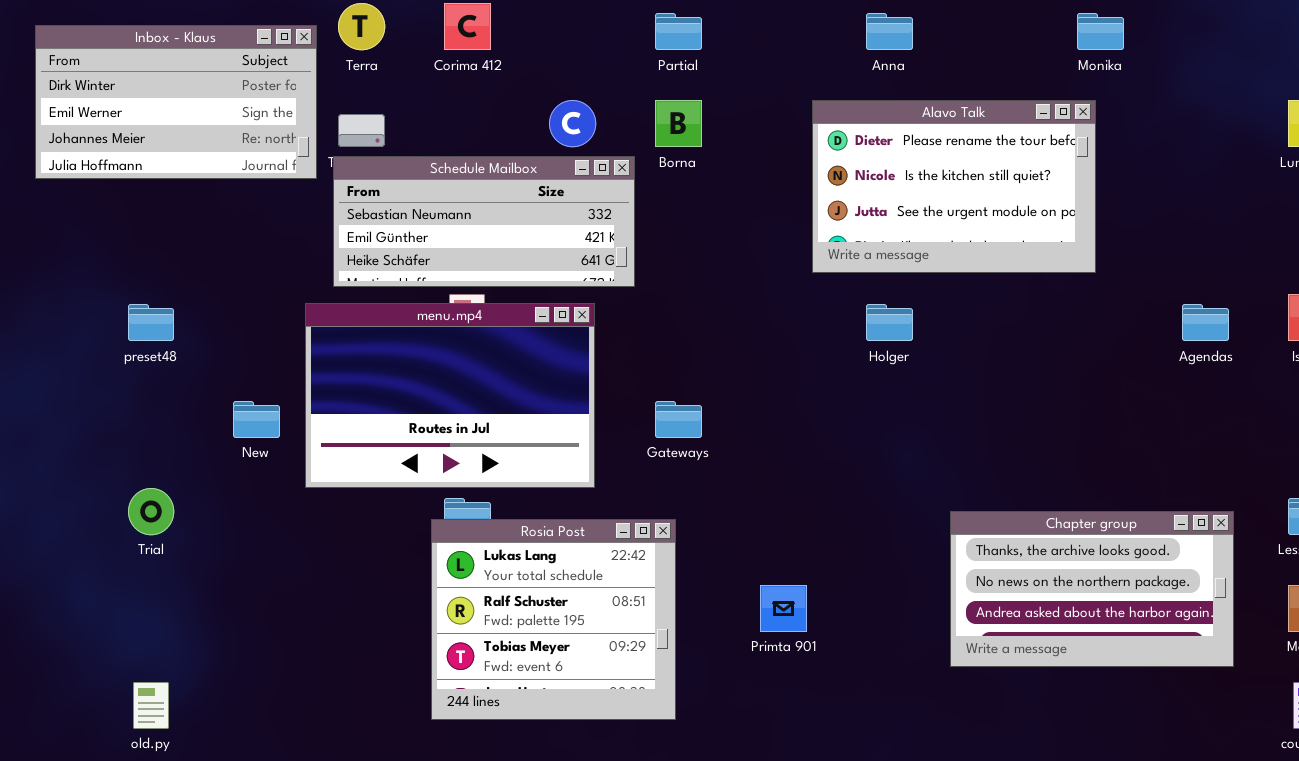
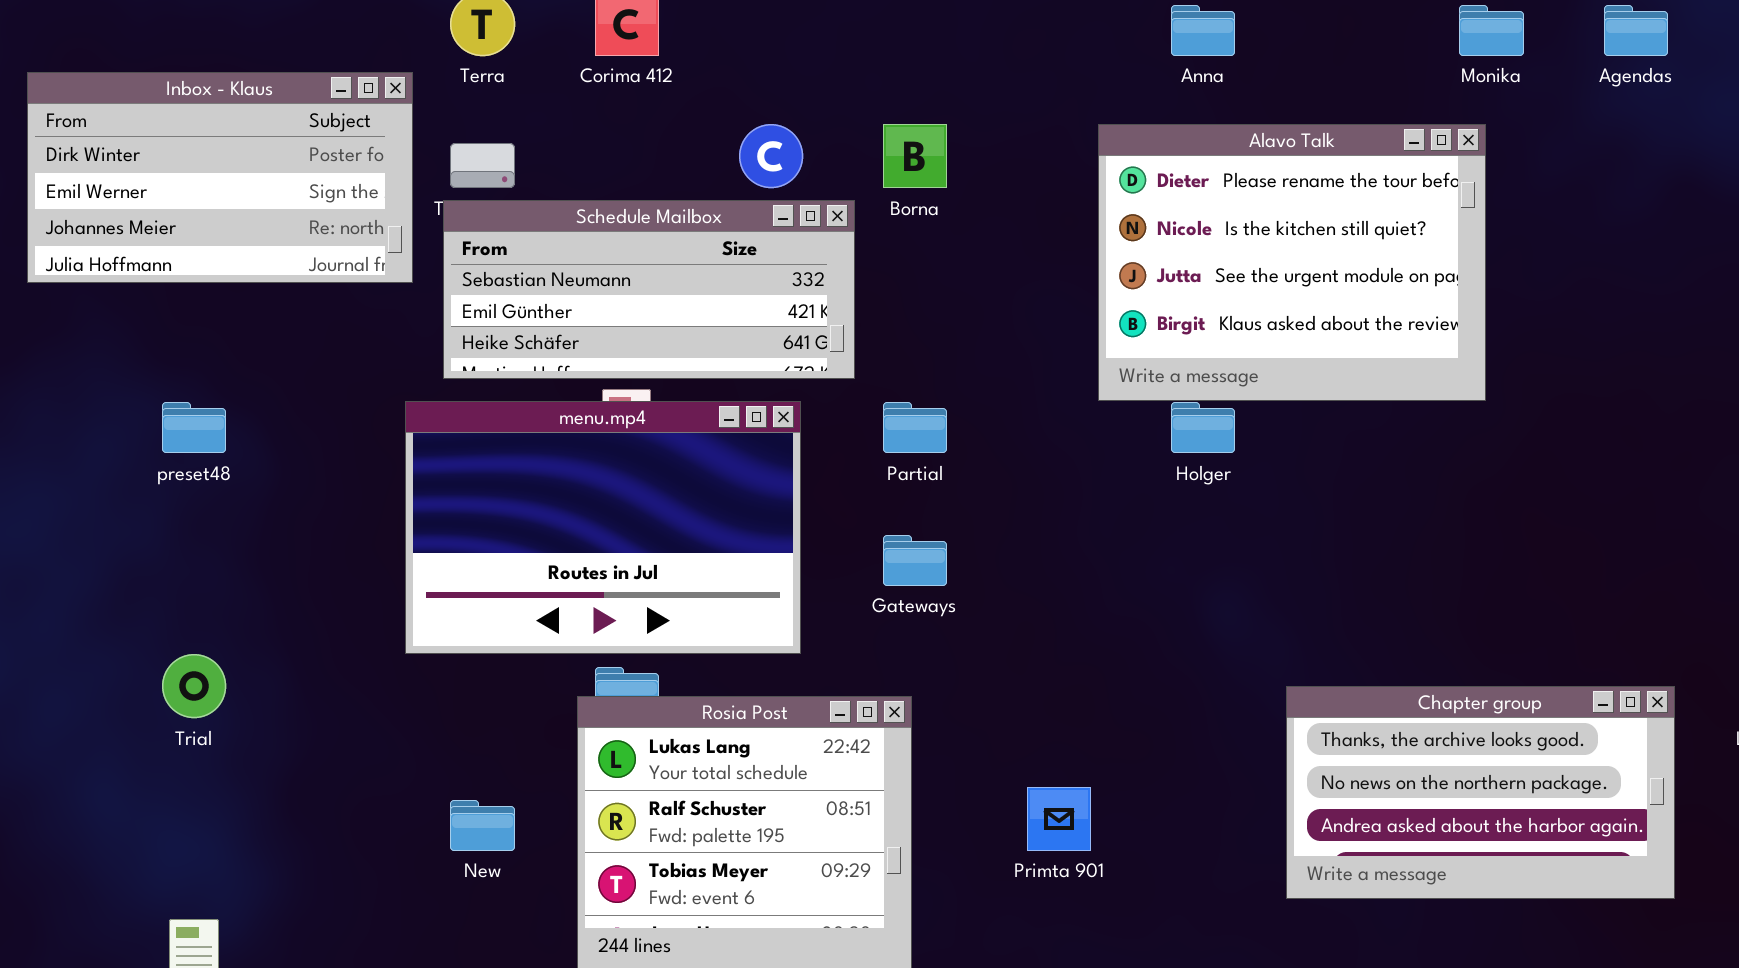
Partial: [655,13,702,50] -> [883,402,947,453], moved
Inbox - Klaus: [35,25,317,179] -> [27,72,413,283], moved
Alavo Talk: [812,100,1096,273] -> [1098,124,1486,401], resized
Agendas: [1182,304,1229,341] -> [1604,5,1668,56], moved
New: [233,401,280,438] -> [450,800,515,851], moved

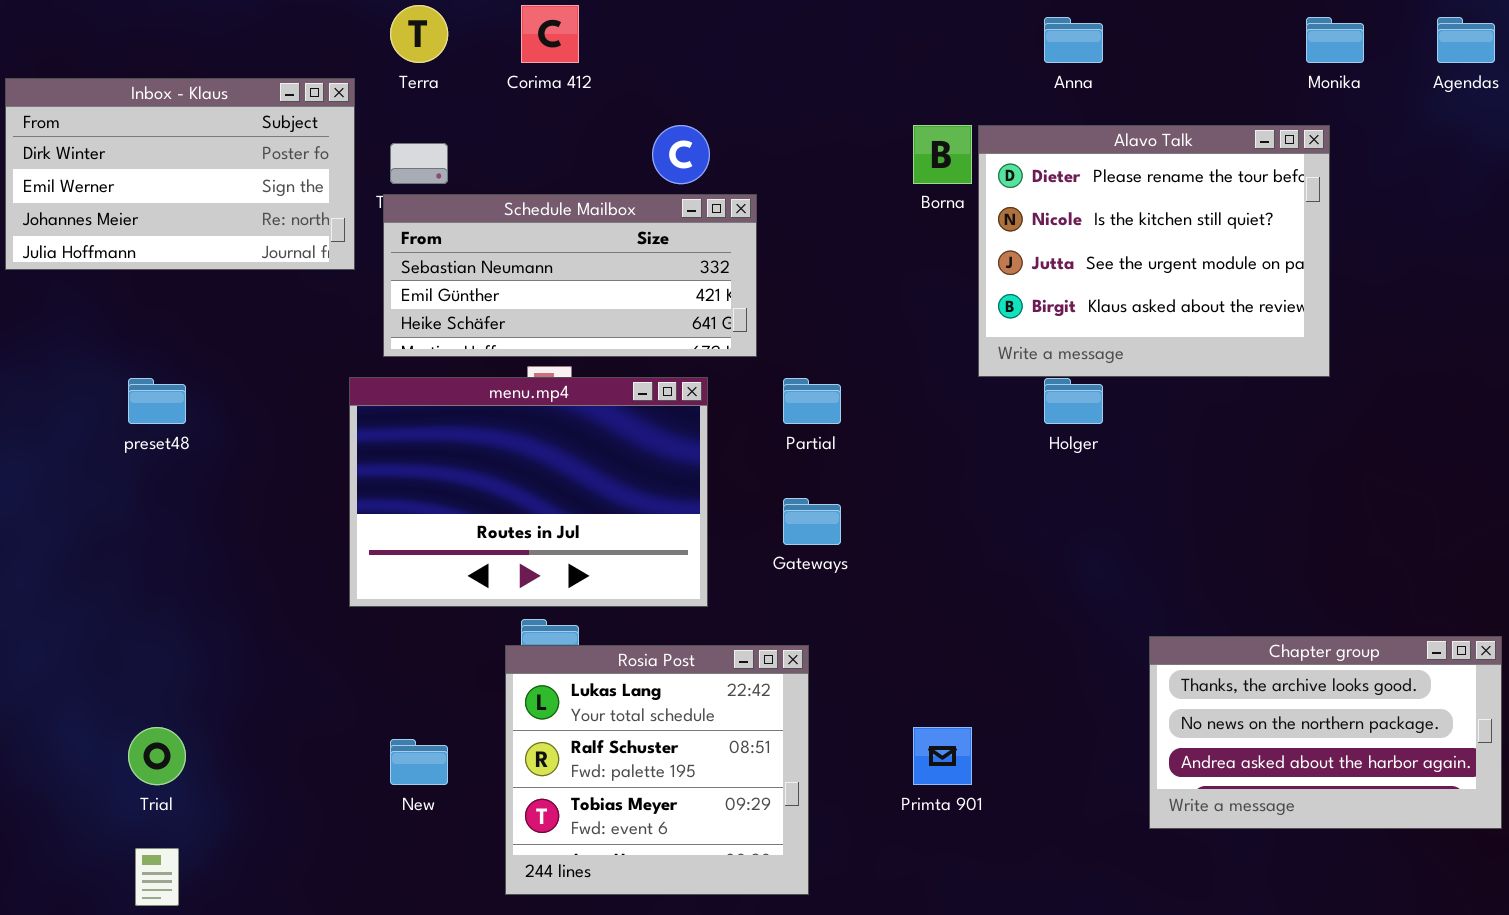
Borna: [883,124,947,188] -> [913,125,972,184], moved
Trial: [162,654,226,718] -> [128,727,186,785], moved

